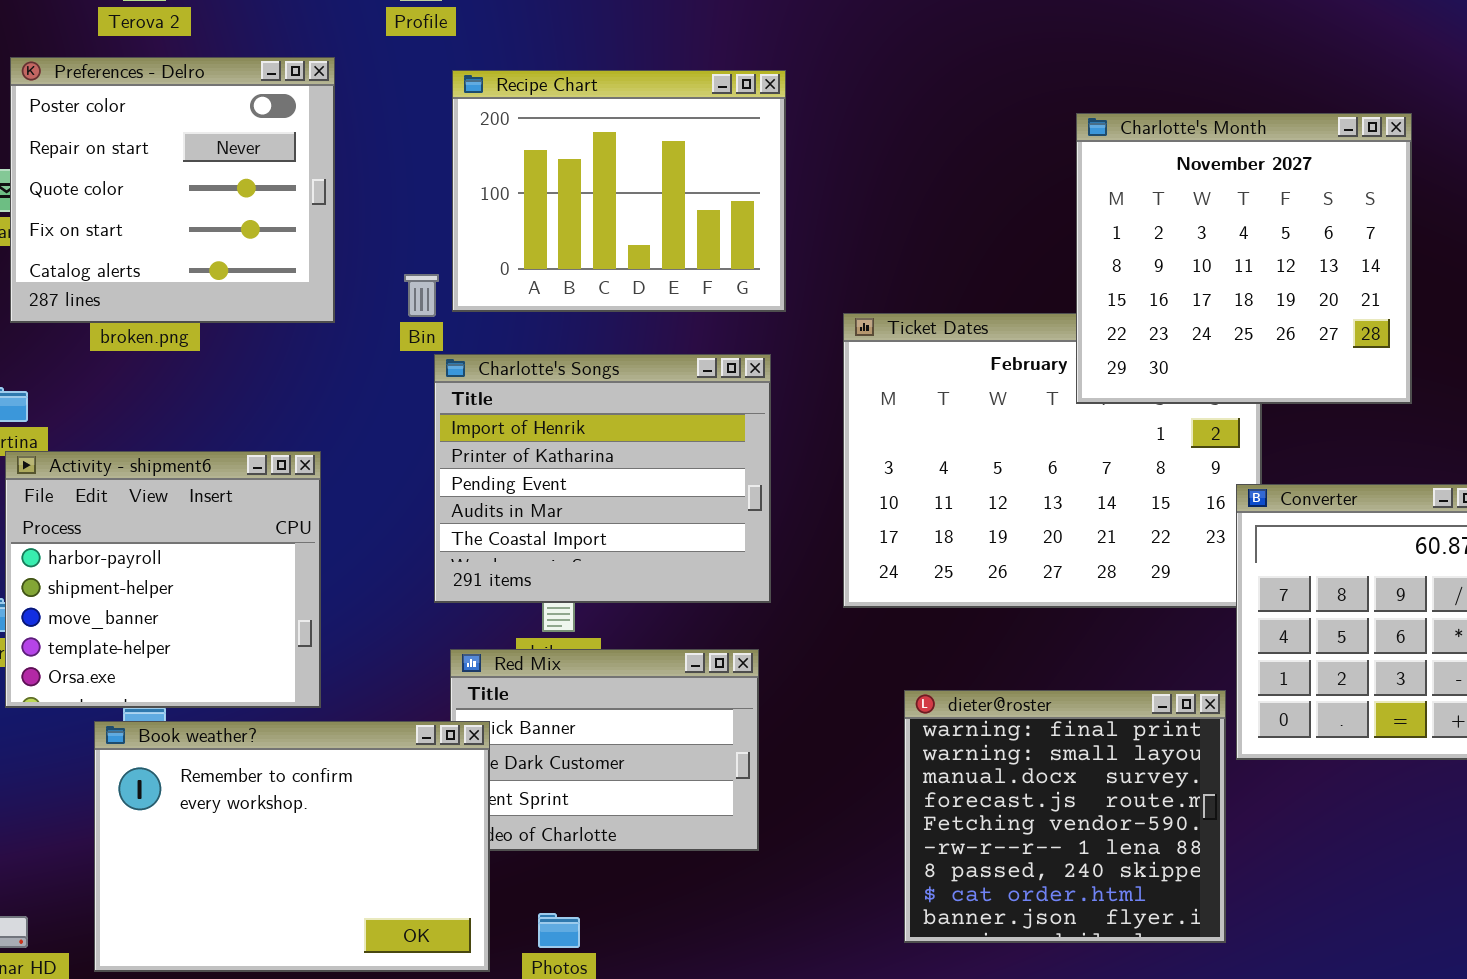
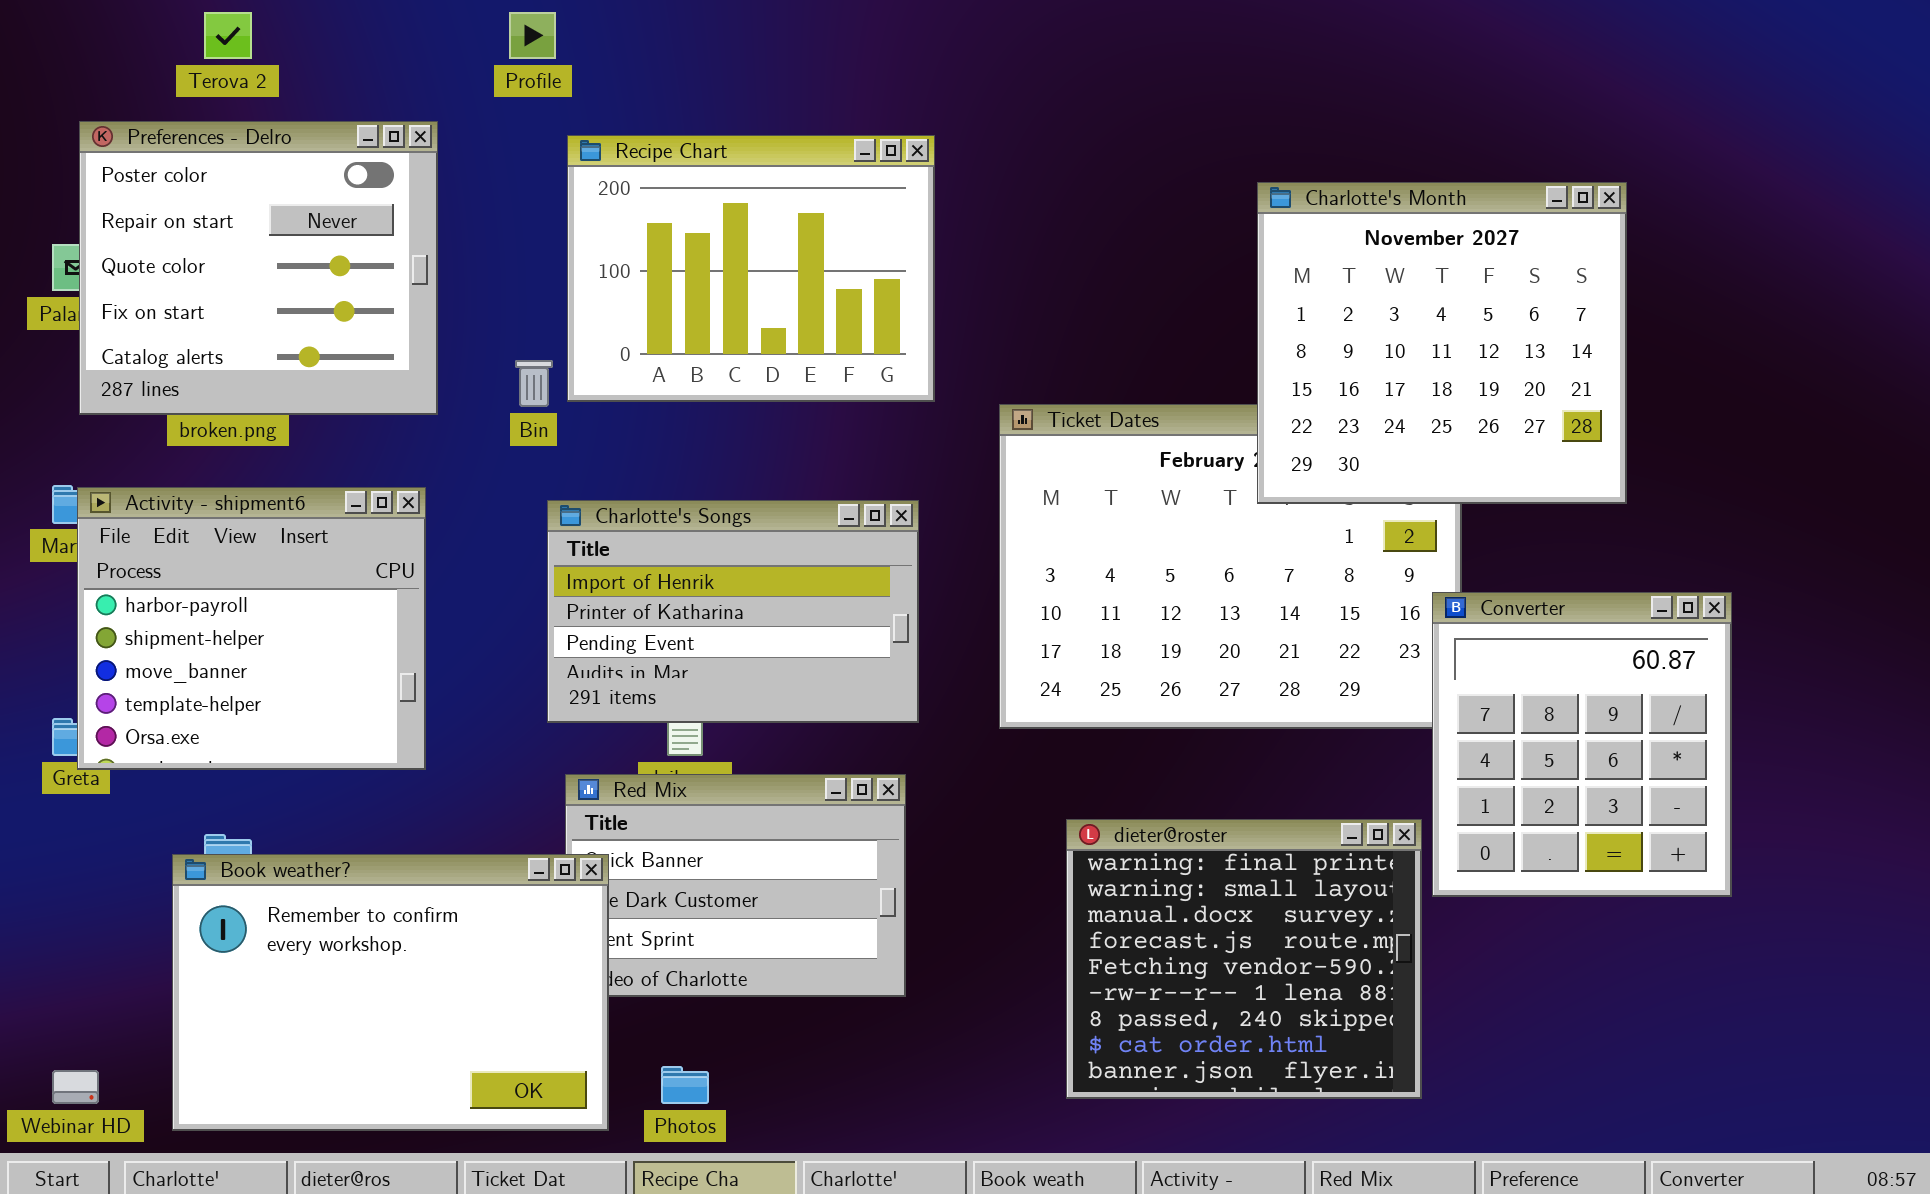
Charlotte's Songs: [434,354,771,603] -> [547,500,919,723], resized
Activity - shipment6: [5,451,321,708] -> [77,487,426,770], moved

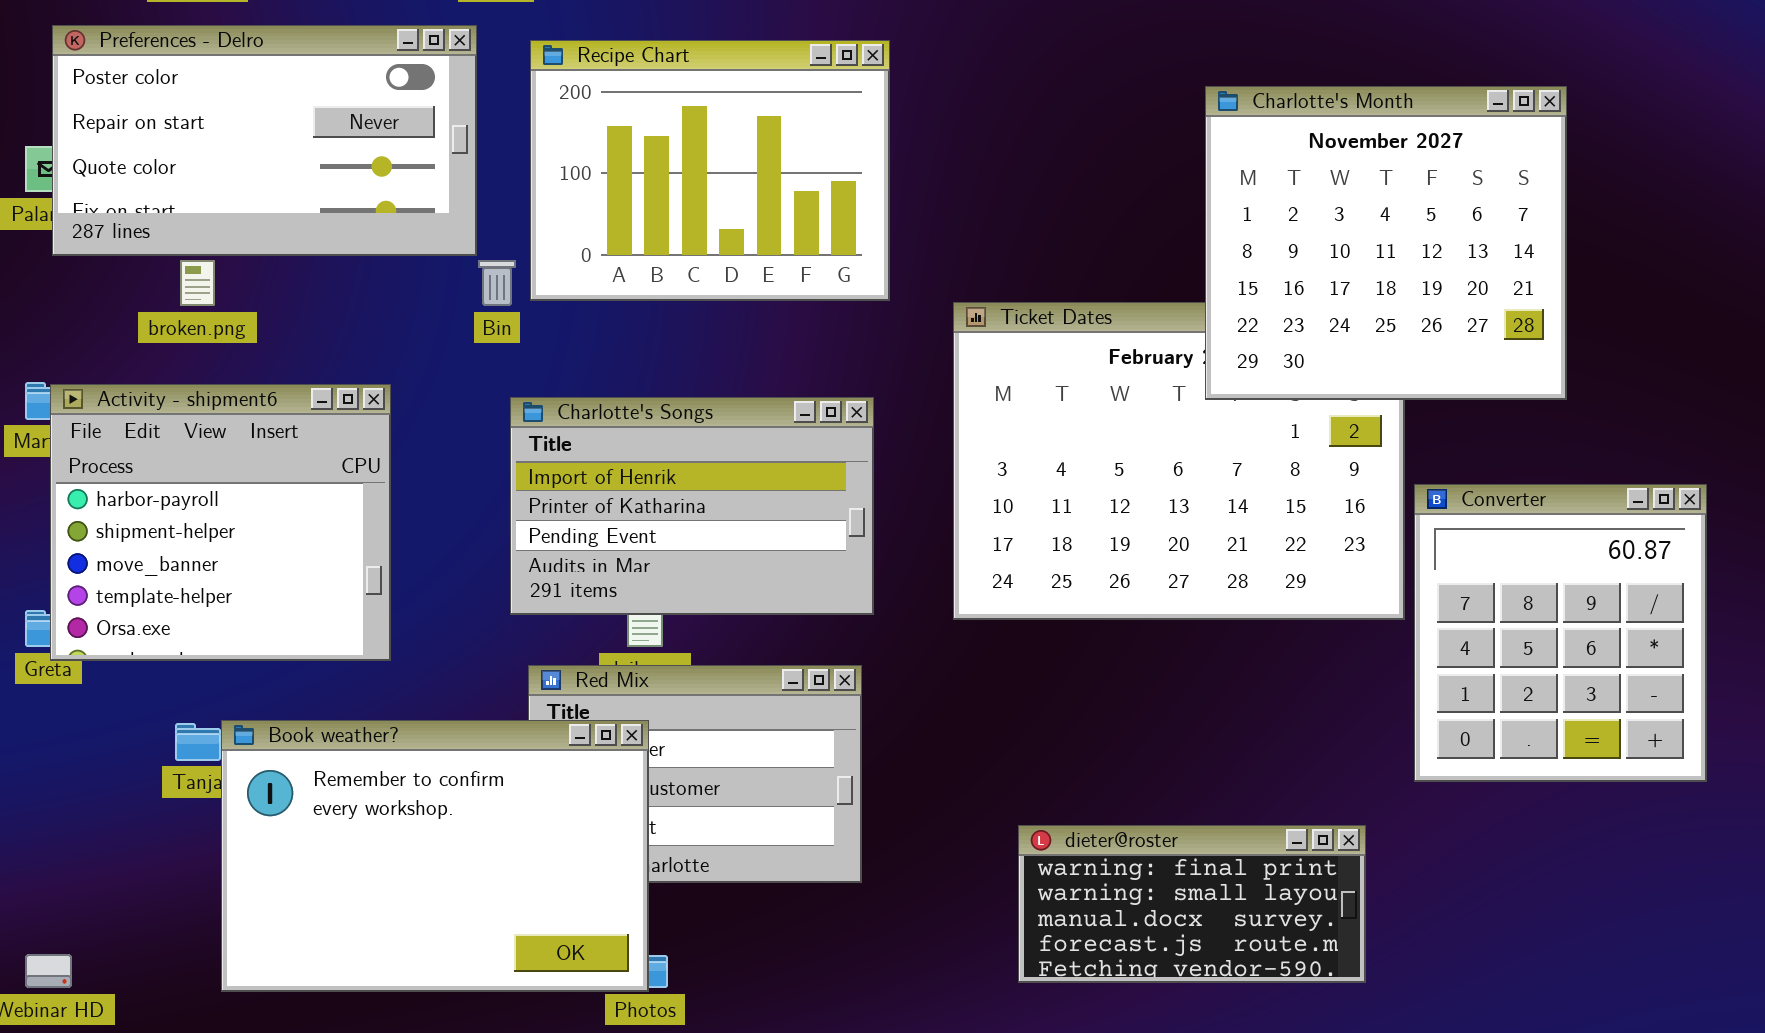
Preferences - Delro: [79,121,438,415] -> [52,25,477,256], resized
Converter: [1432,592,1732,897] -> [1414,484,1707,782], moved
dieter@roster: [1066,819,1422,1099] -> [1018,825,1366,983], resized
Book weather?: [172,854,609,1131] -> [221,720,649,992], moved

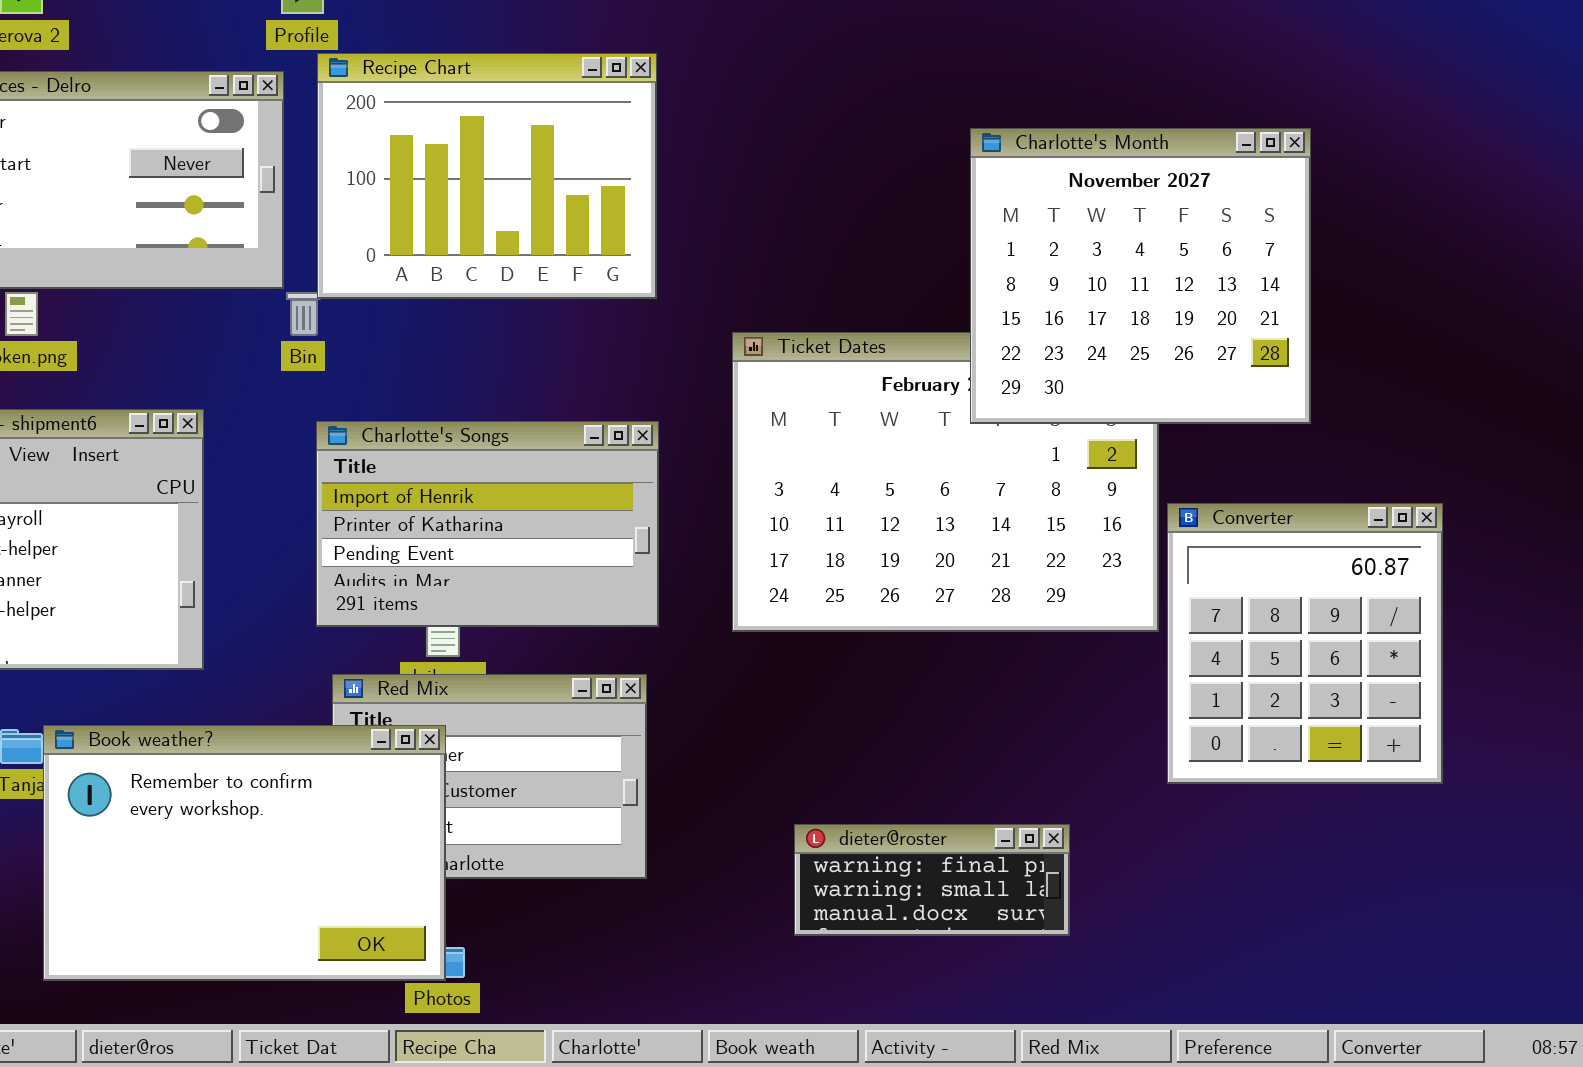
Recipe Chart: [530,40,890,301] -> [317,53,657,299], moved
dieter@roster: [1018,825,1366,983] -> [794,824,1070,936], resized

